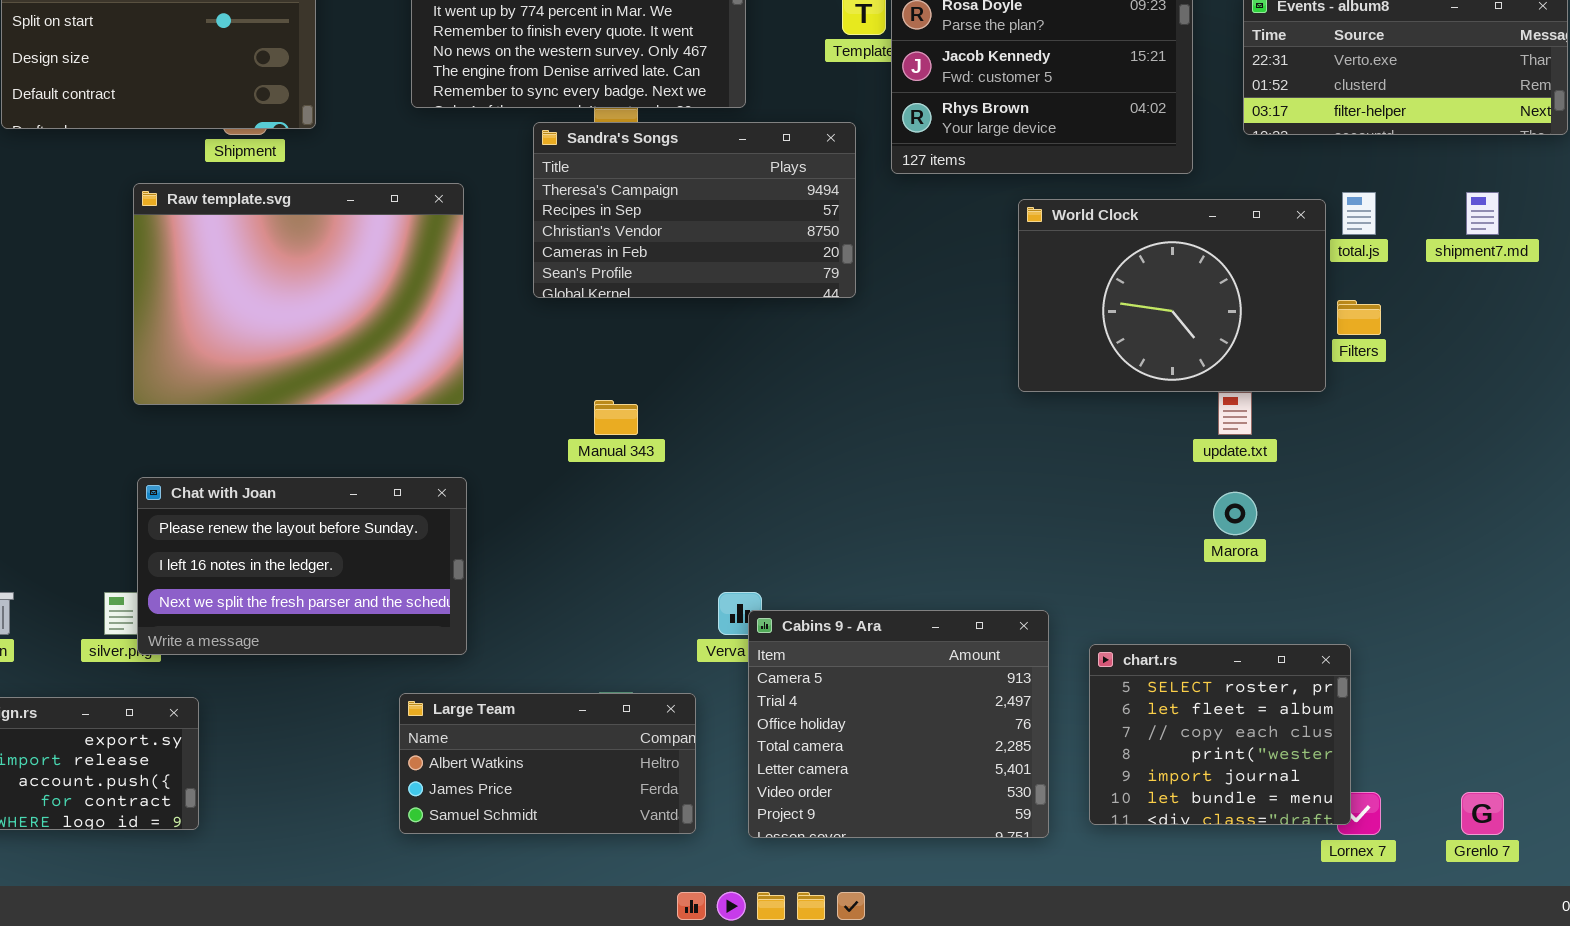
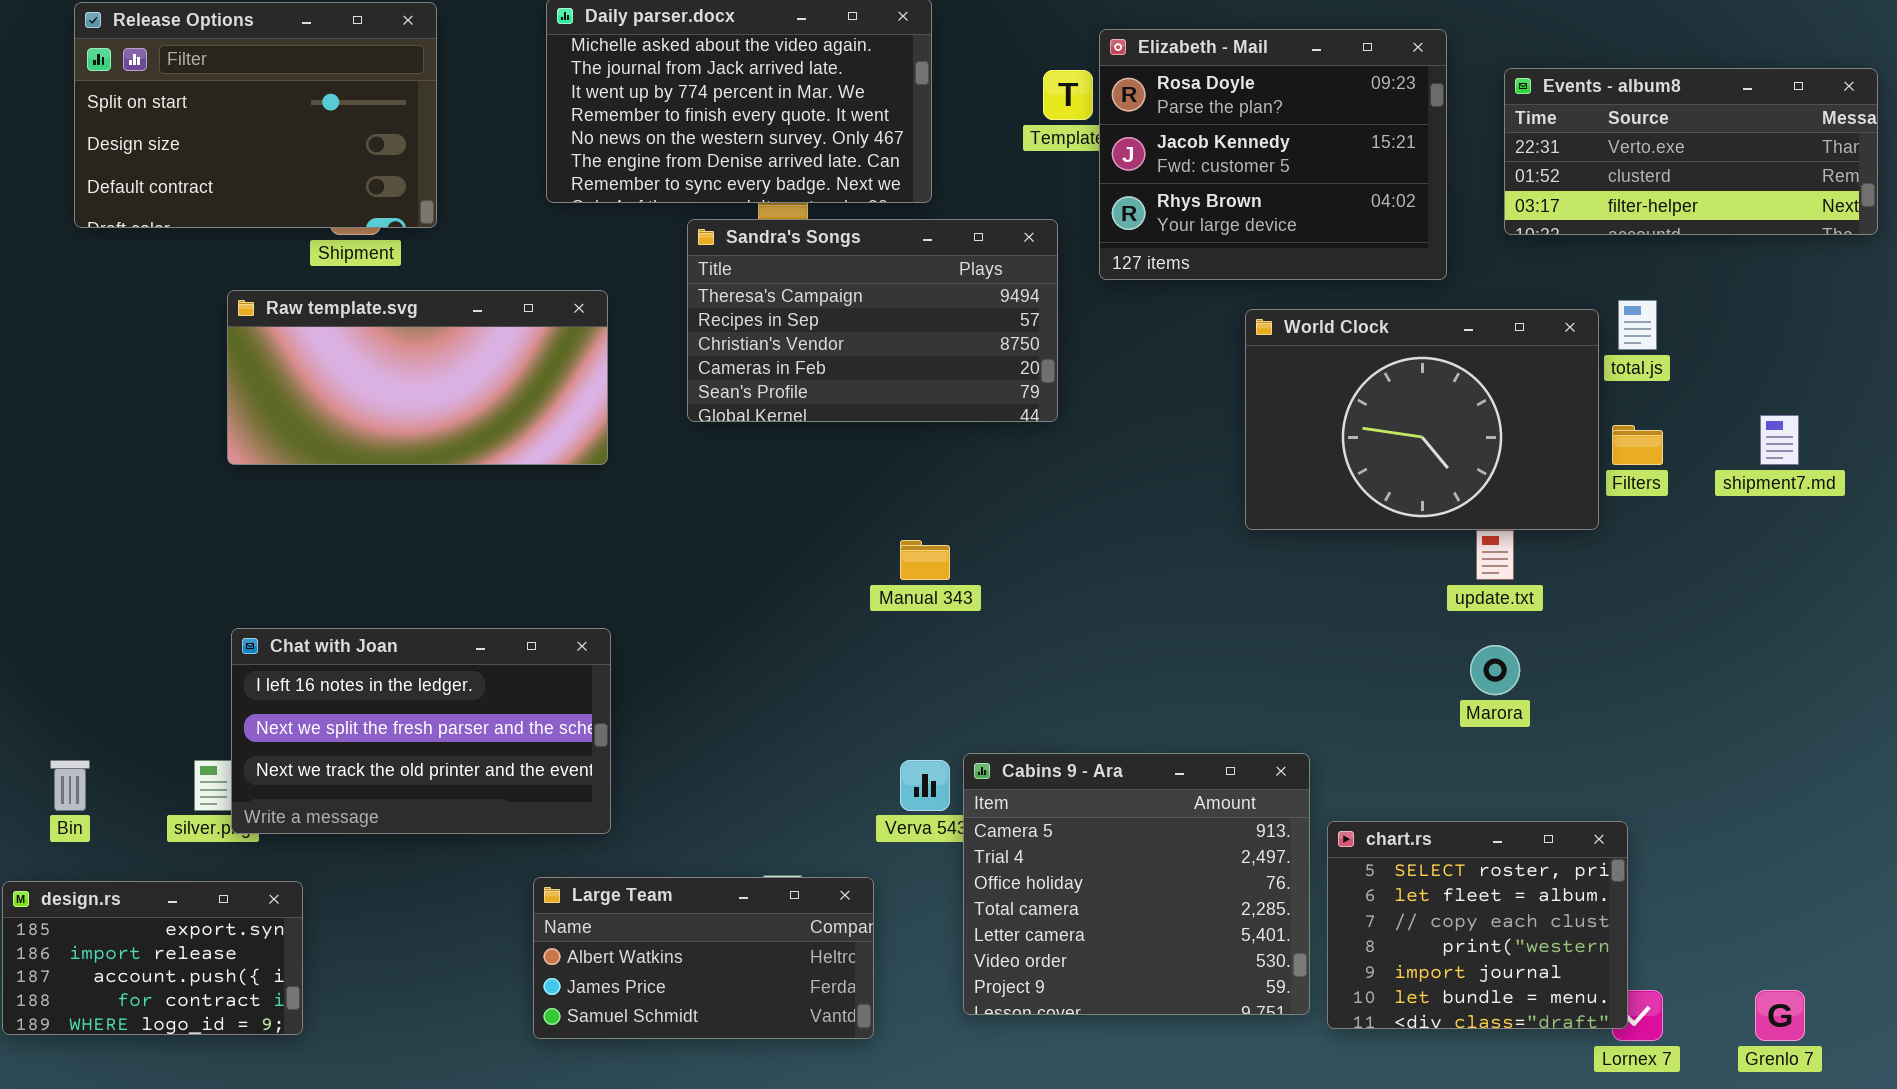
Raw template.svg: [133,183,464,405] -> [227,290,608,465], resized
shipment7.md: [1466,192,1499,235] -> [1760,415,1799,465], moved
Manual 343: [594,400,638,435] -> [900,540,950,580], moved
Chat with Joan: [137,477,467,655] -> [231,628,611,834], scrolled down 1 row
Cabins 9 - Ara: [748,610,1049,838] -> [963,753,1310,1015], moved

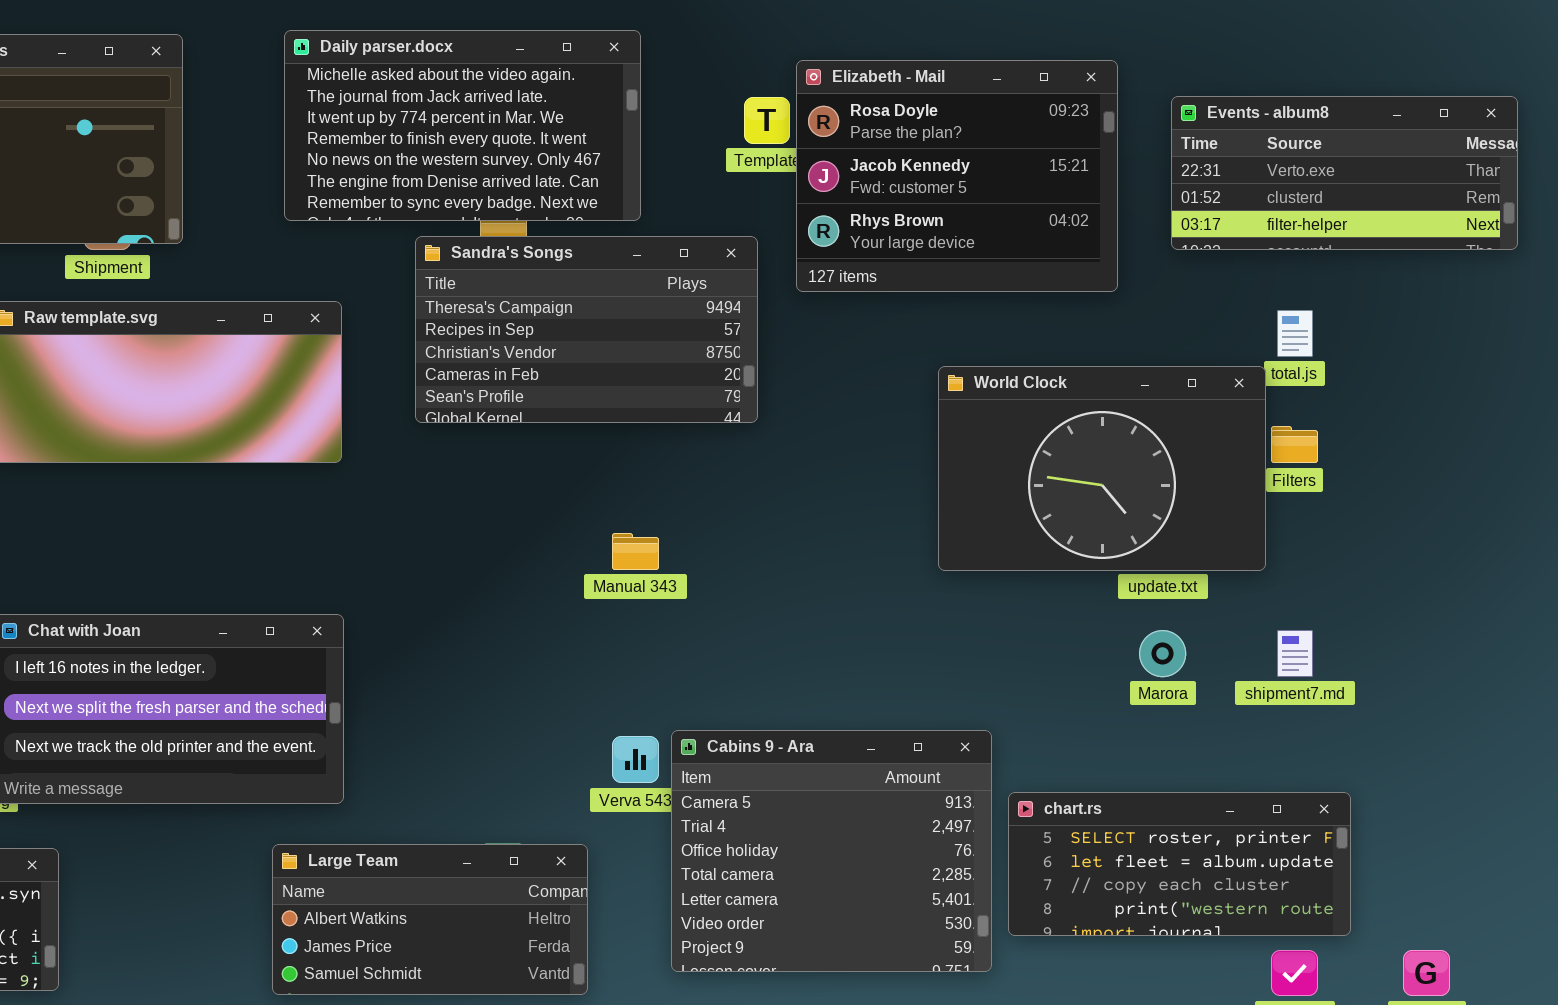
World Clock: [1245,309,1599,530] -> [938,366,1266,571], moved
shipment7.md: [1760,415,1799,465] -> [1277,630,1313,677], moved
chart.rs: [1327,821,1628,1029] -> [1008,792,1351,936], resized

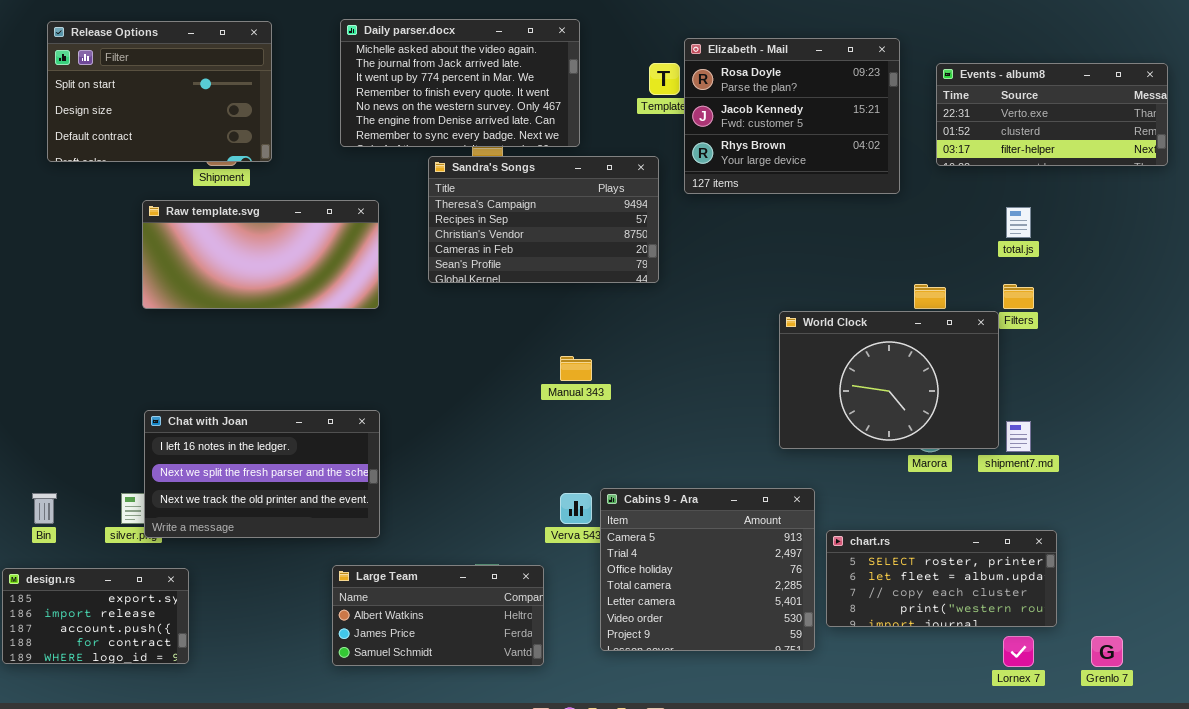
World Clock: [938,366,1266,571] -> [779,311,999,449], moved

